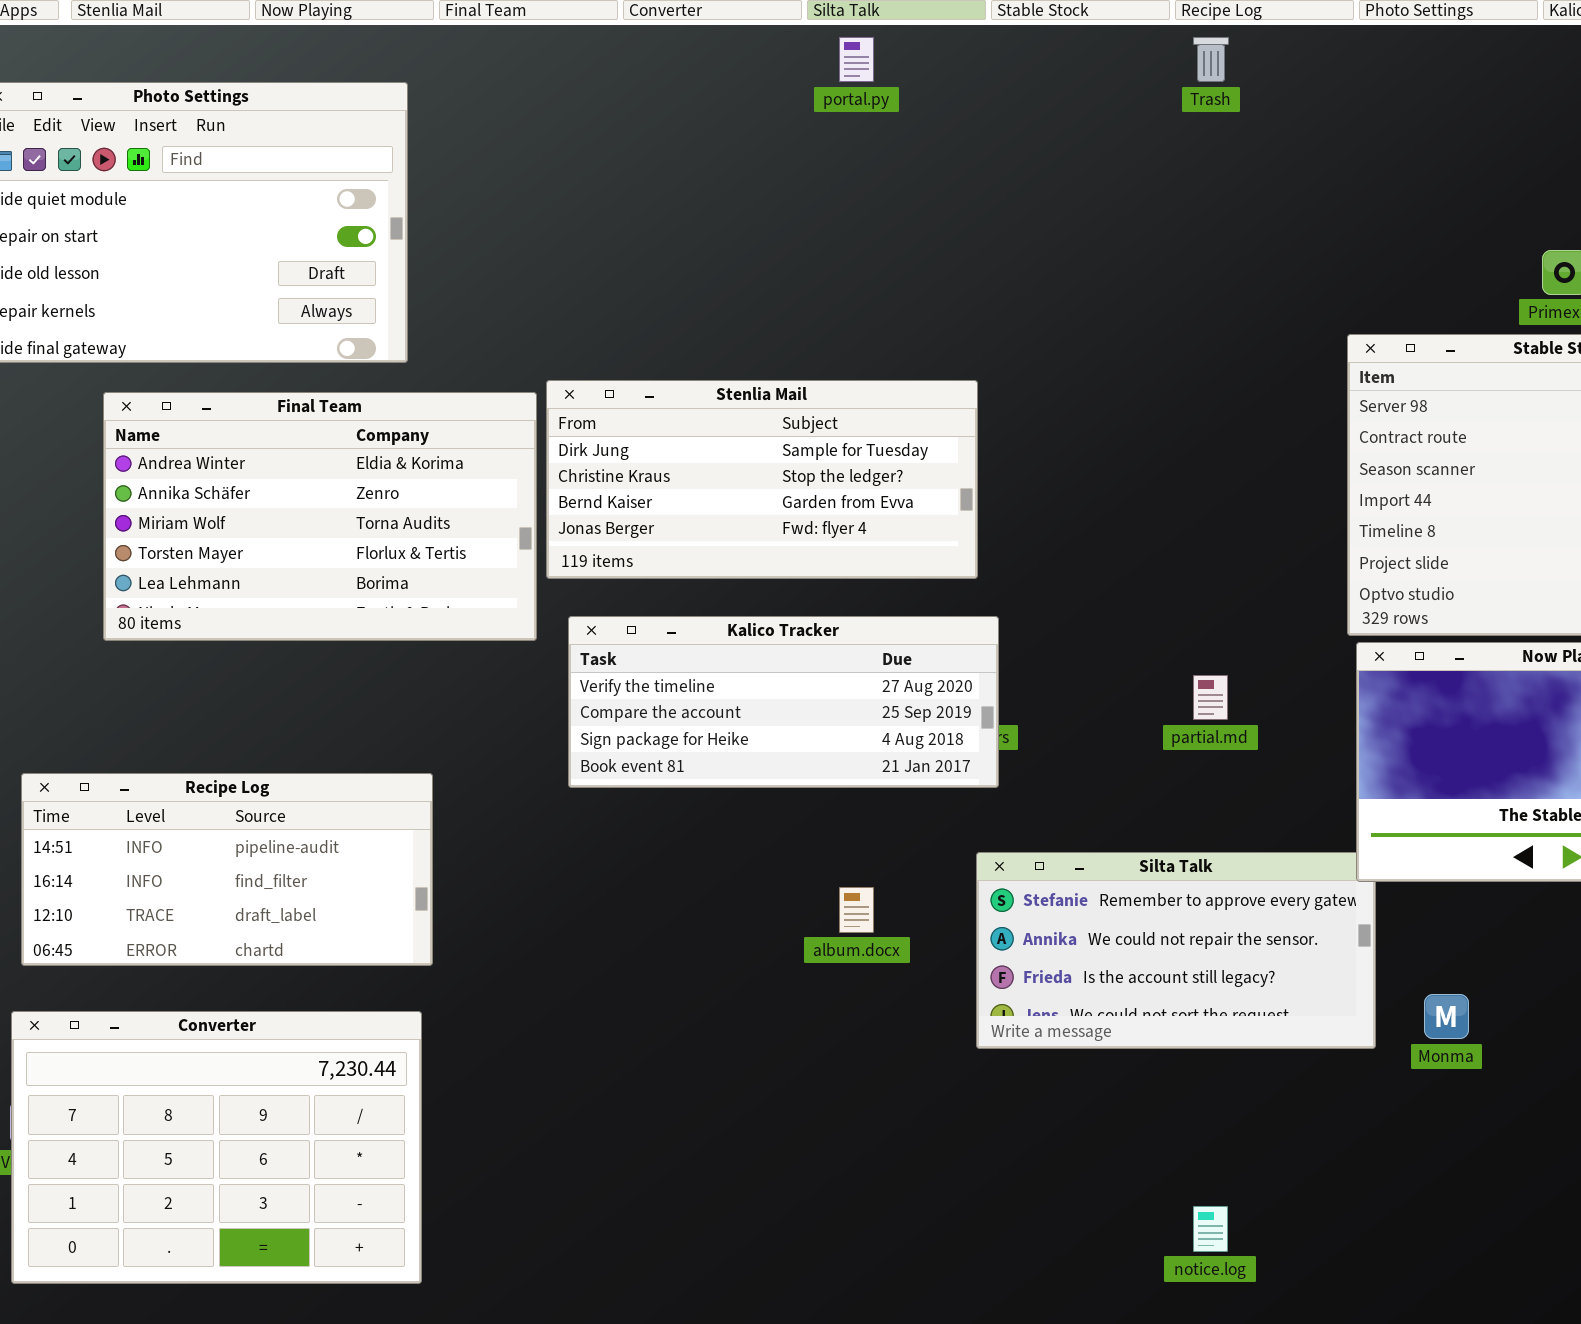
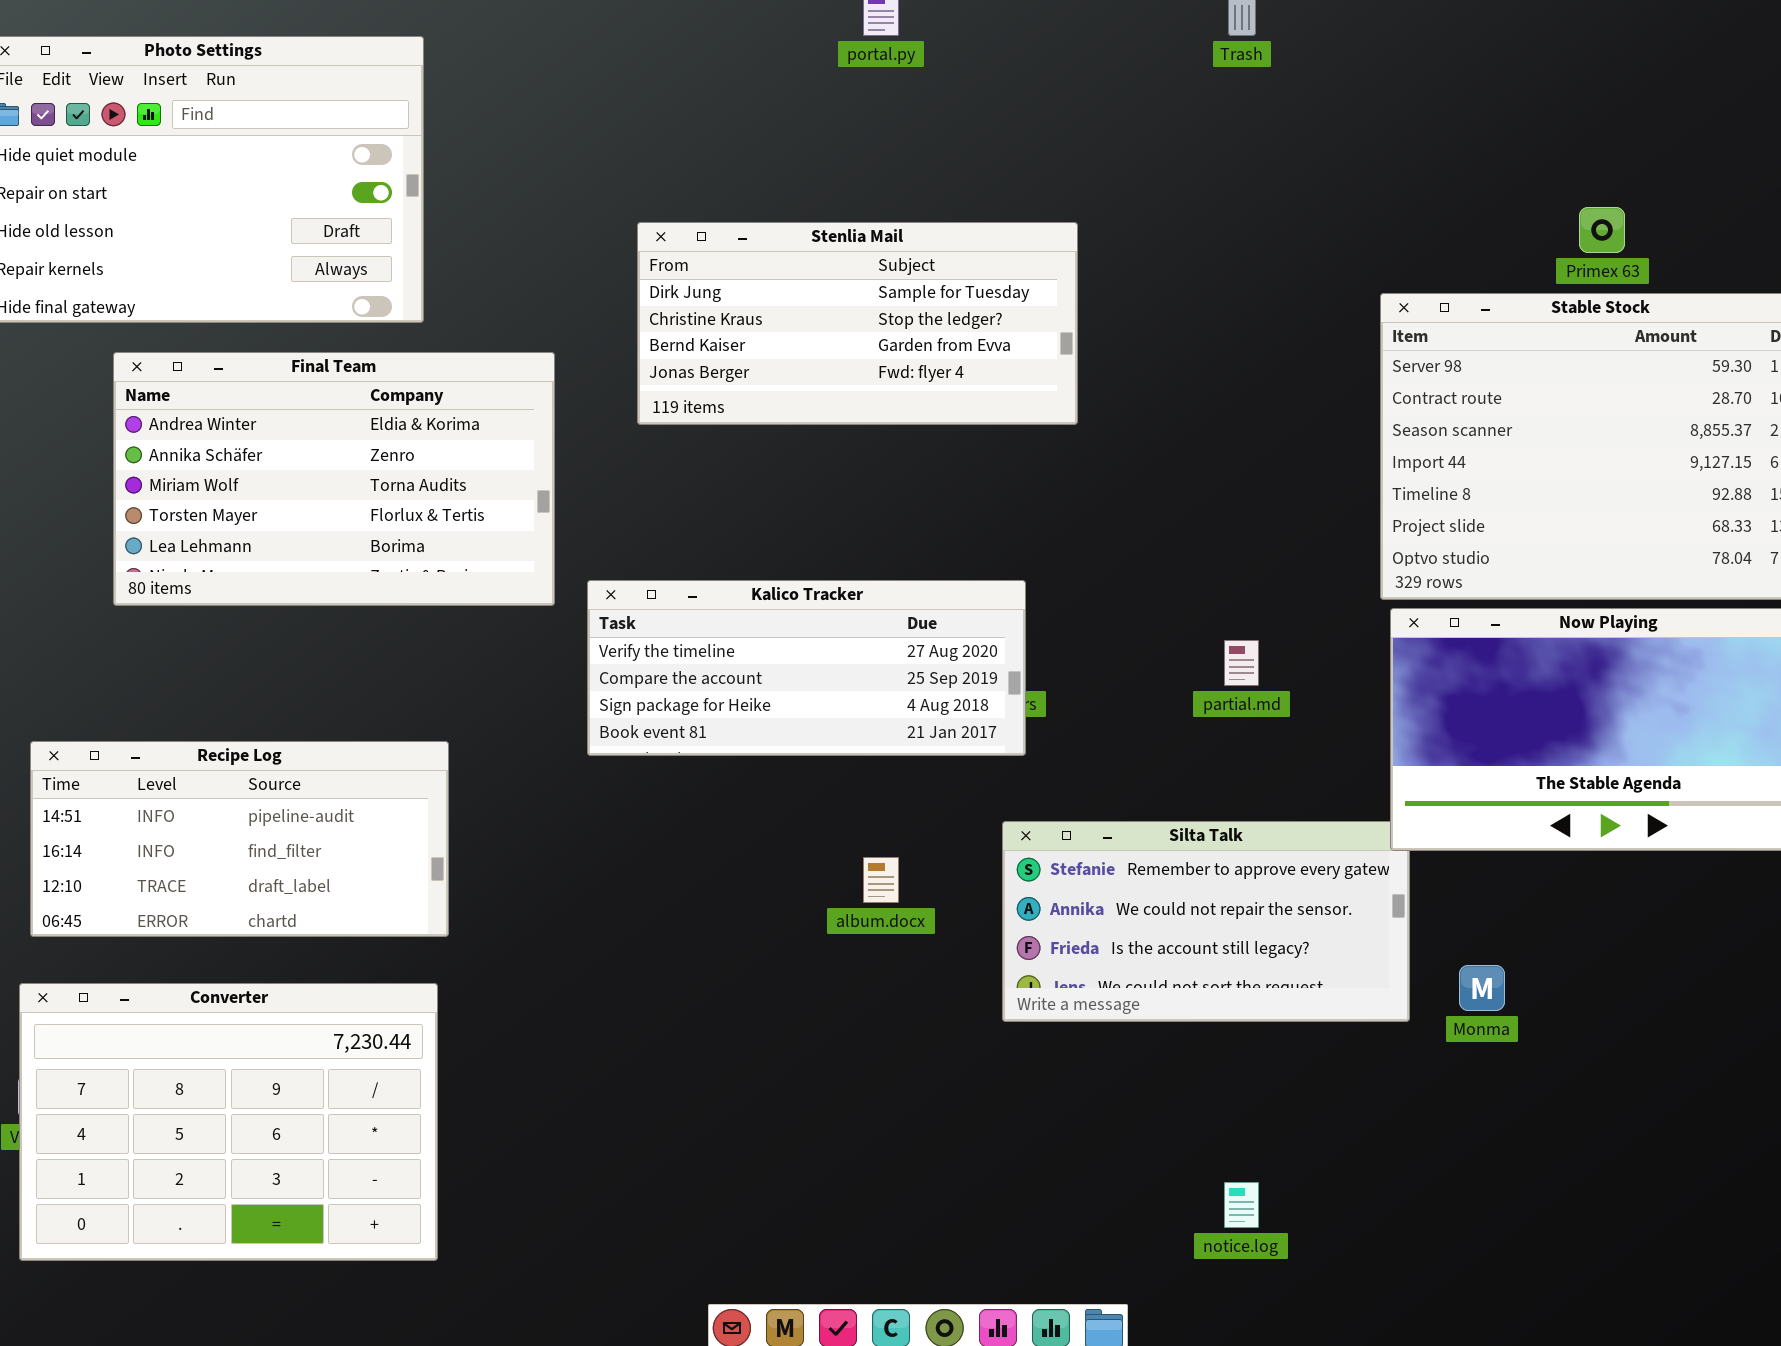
Stenlia Mail: [546,380,978,579] -> [637,222,1078,425], moved

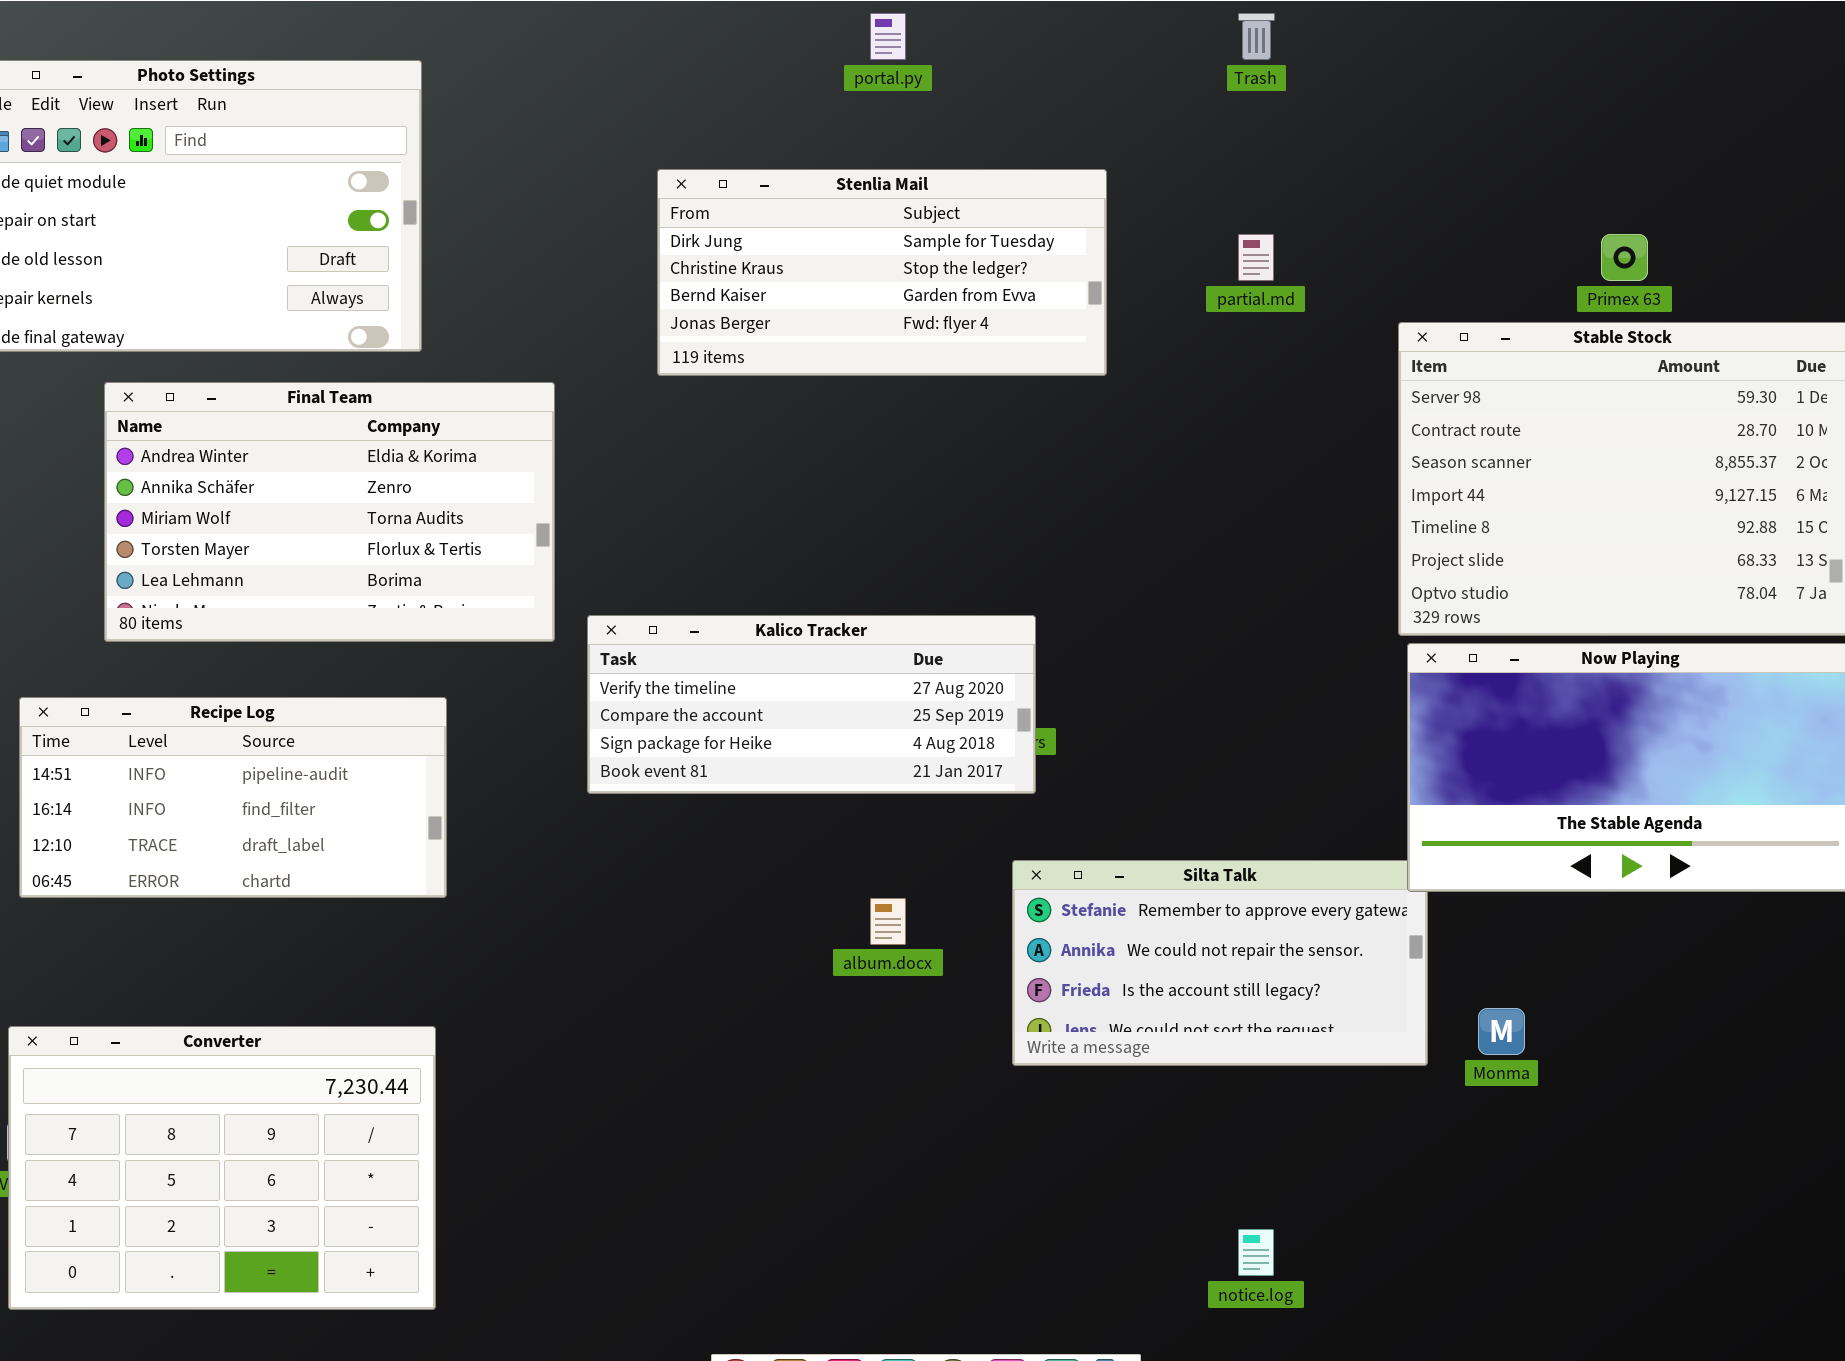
Stenlia Mail: [637,222,1078,425] -> [657,169,1107,376], moved
partial.md: [1224,640,1259,686] -> [1238,234,1274,281], moved
Recipe Log: [30,741,449,937] -> [19,697,447,898], moved

